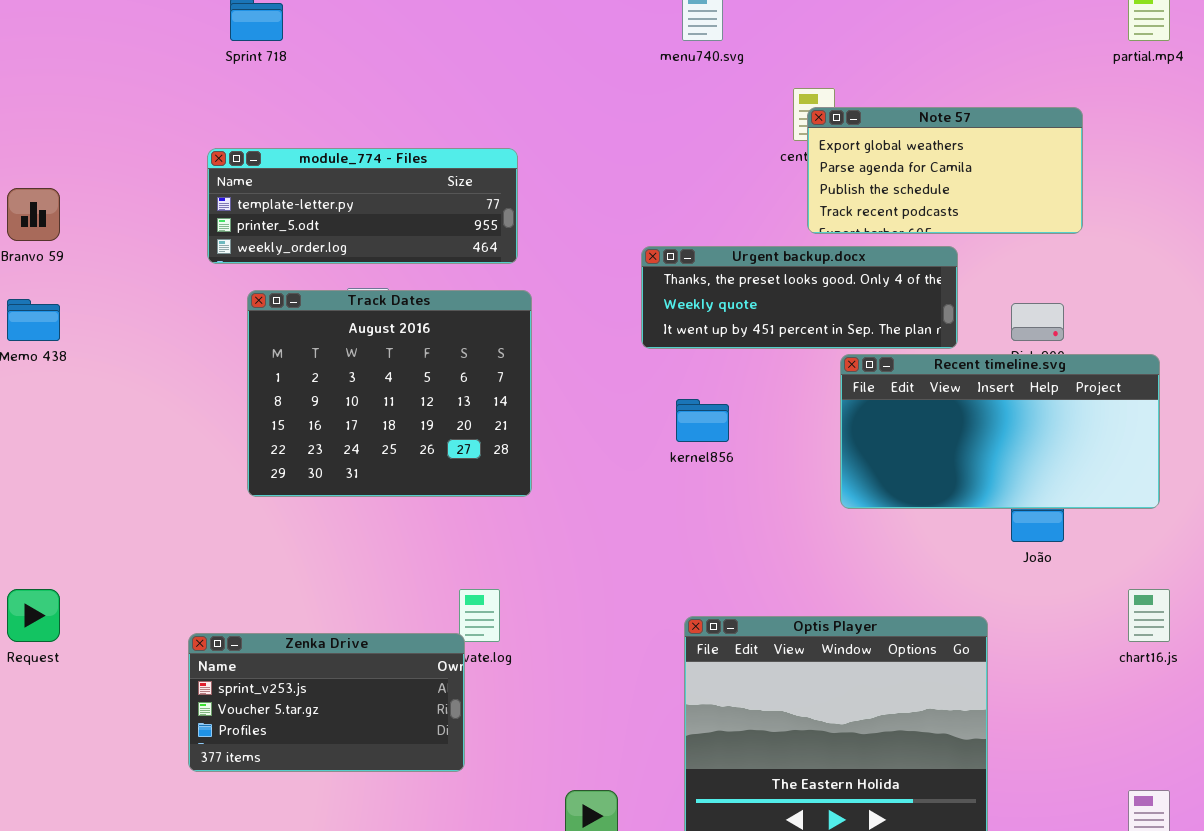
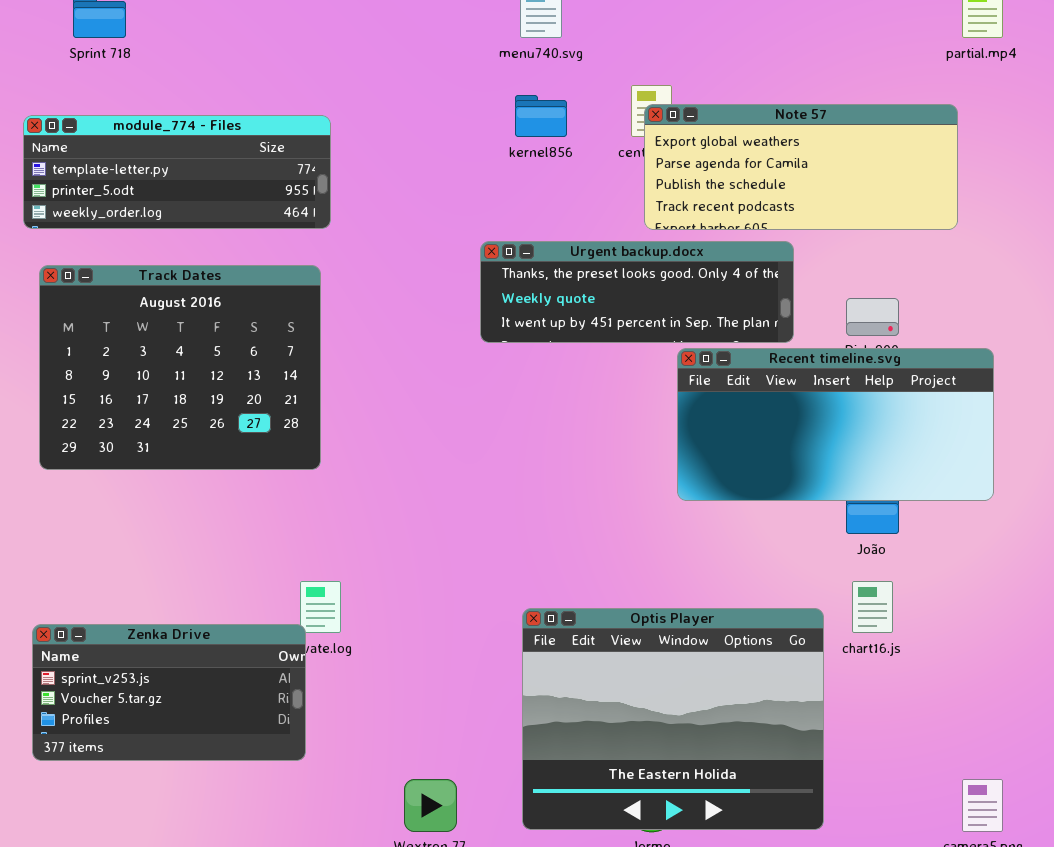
Note 57: [807,107,1083,234] -> [644,104,958,230], resized
module_774 - Files: [207,148,518,264] -> [23,115,331,229], moved
Track Dates: [247,290,532,497] -> [39,265,321,470], moved
kernel856: [676,399,729,442] -> [515,95,567,137], moved
chart16.js: [1128,589,1170,642] -> [852,581,893,633], moved

